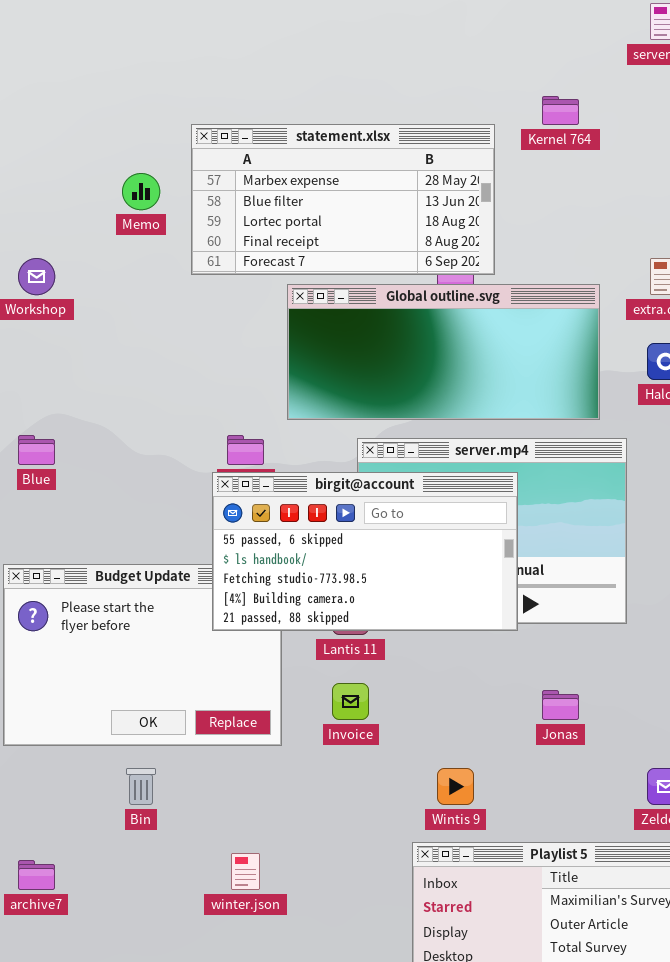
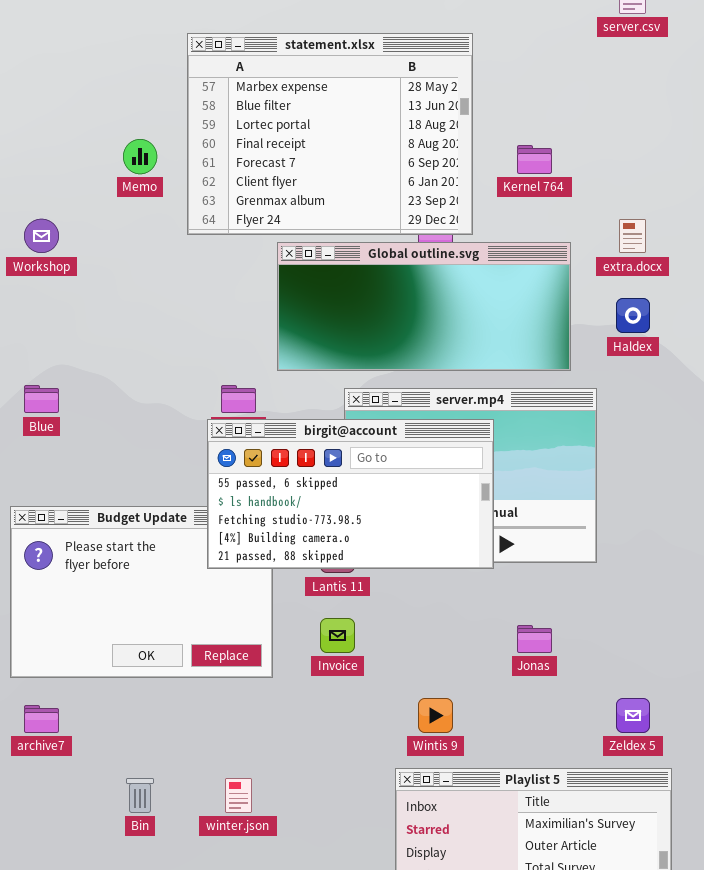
Kernel 764: [542,96,579,125] -> [517,145,552,174], moved
statement.xlsx: [191,124,495,275] -> [187,33,473,235], resized
Bin: [126,768,156,805] -> [126,778,154,813], moved
archive7: [18,860,55,890] -> [24,705,59,733], moved

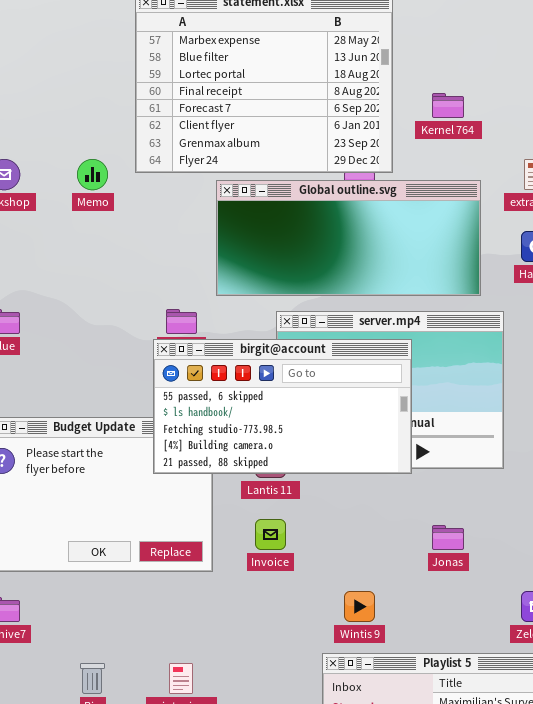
Memo: [123,139,157,174] -> [77,159,108,190], moved

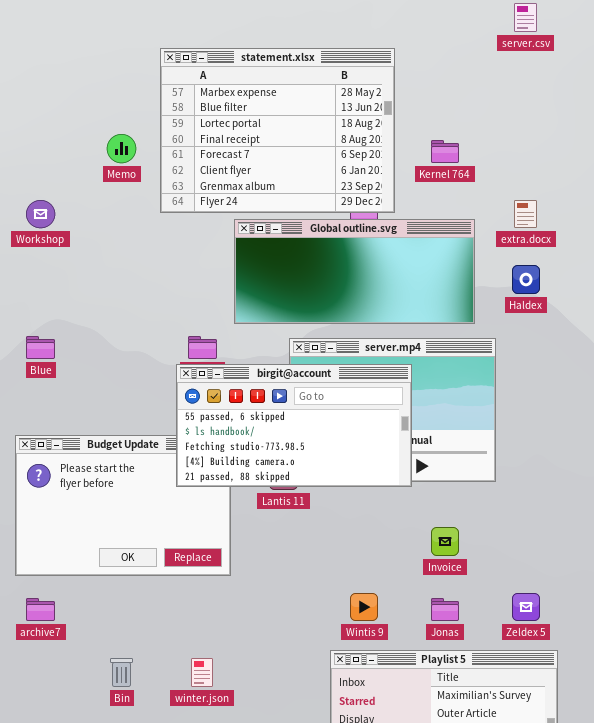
Memo: [77,159,108,190] -> [107,134,136,163], moved
Invoice: [255,519,286,550] -> [431,527,459,556], moved
Jonas: [432,525,464,550] -> [431,598,459,621], moved

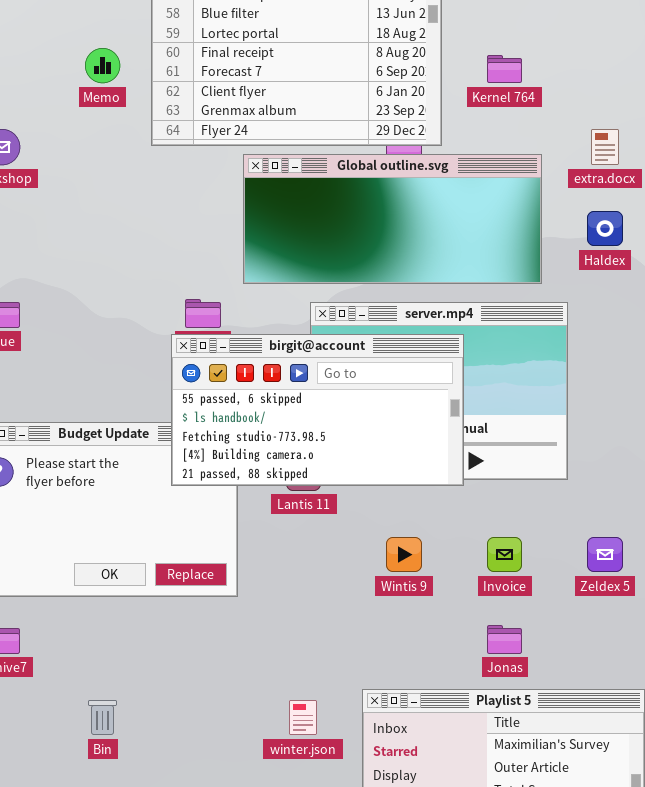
Wintis 9: [350,593,378,621] -> [386,537,422,572], moved
Zeldex 5: [512,593,540,621] -> [587,537,623,572], moved
winter.json: [191,658,213,687] -> [289,700,317,735], moved

